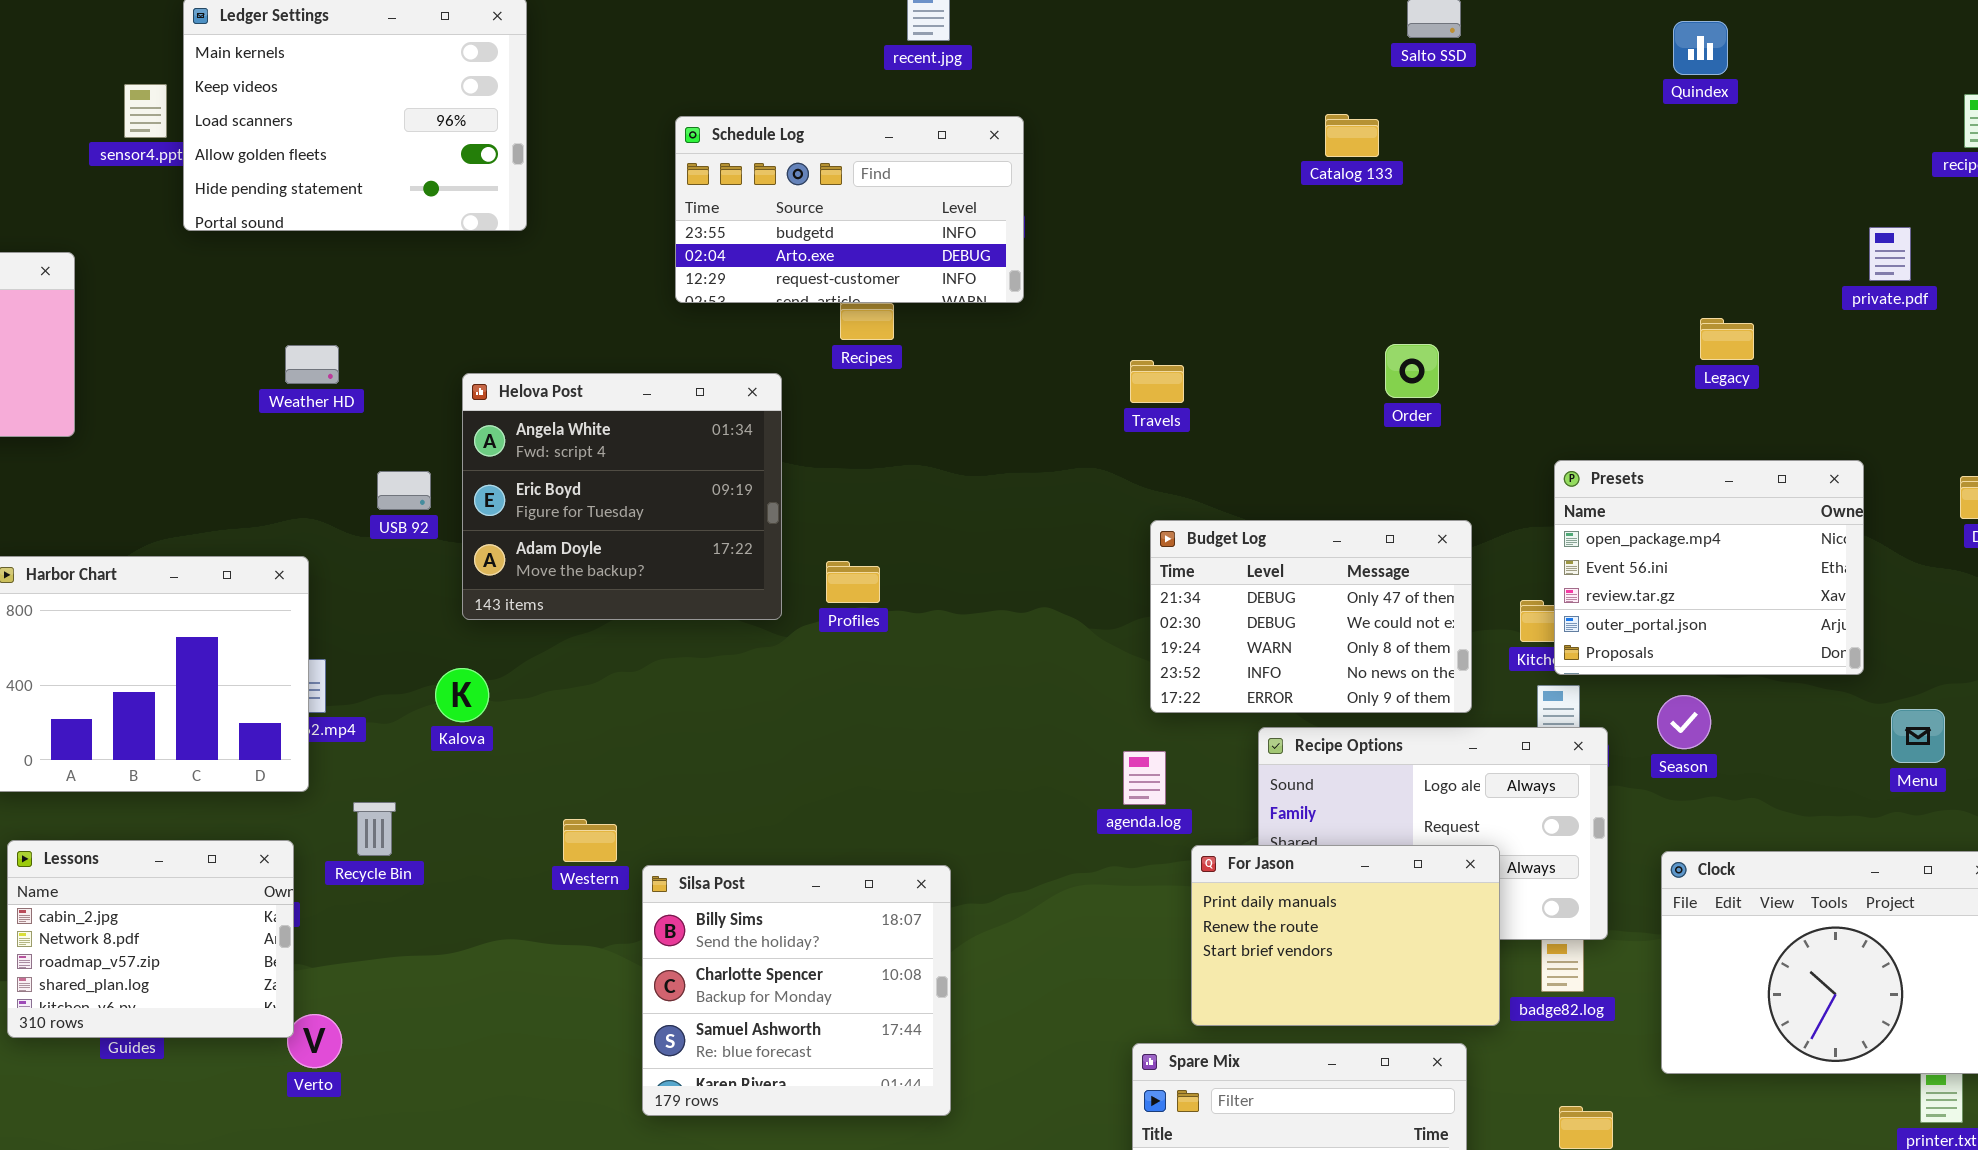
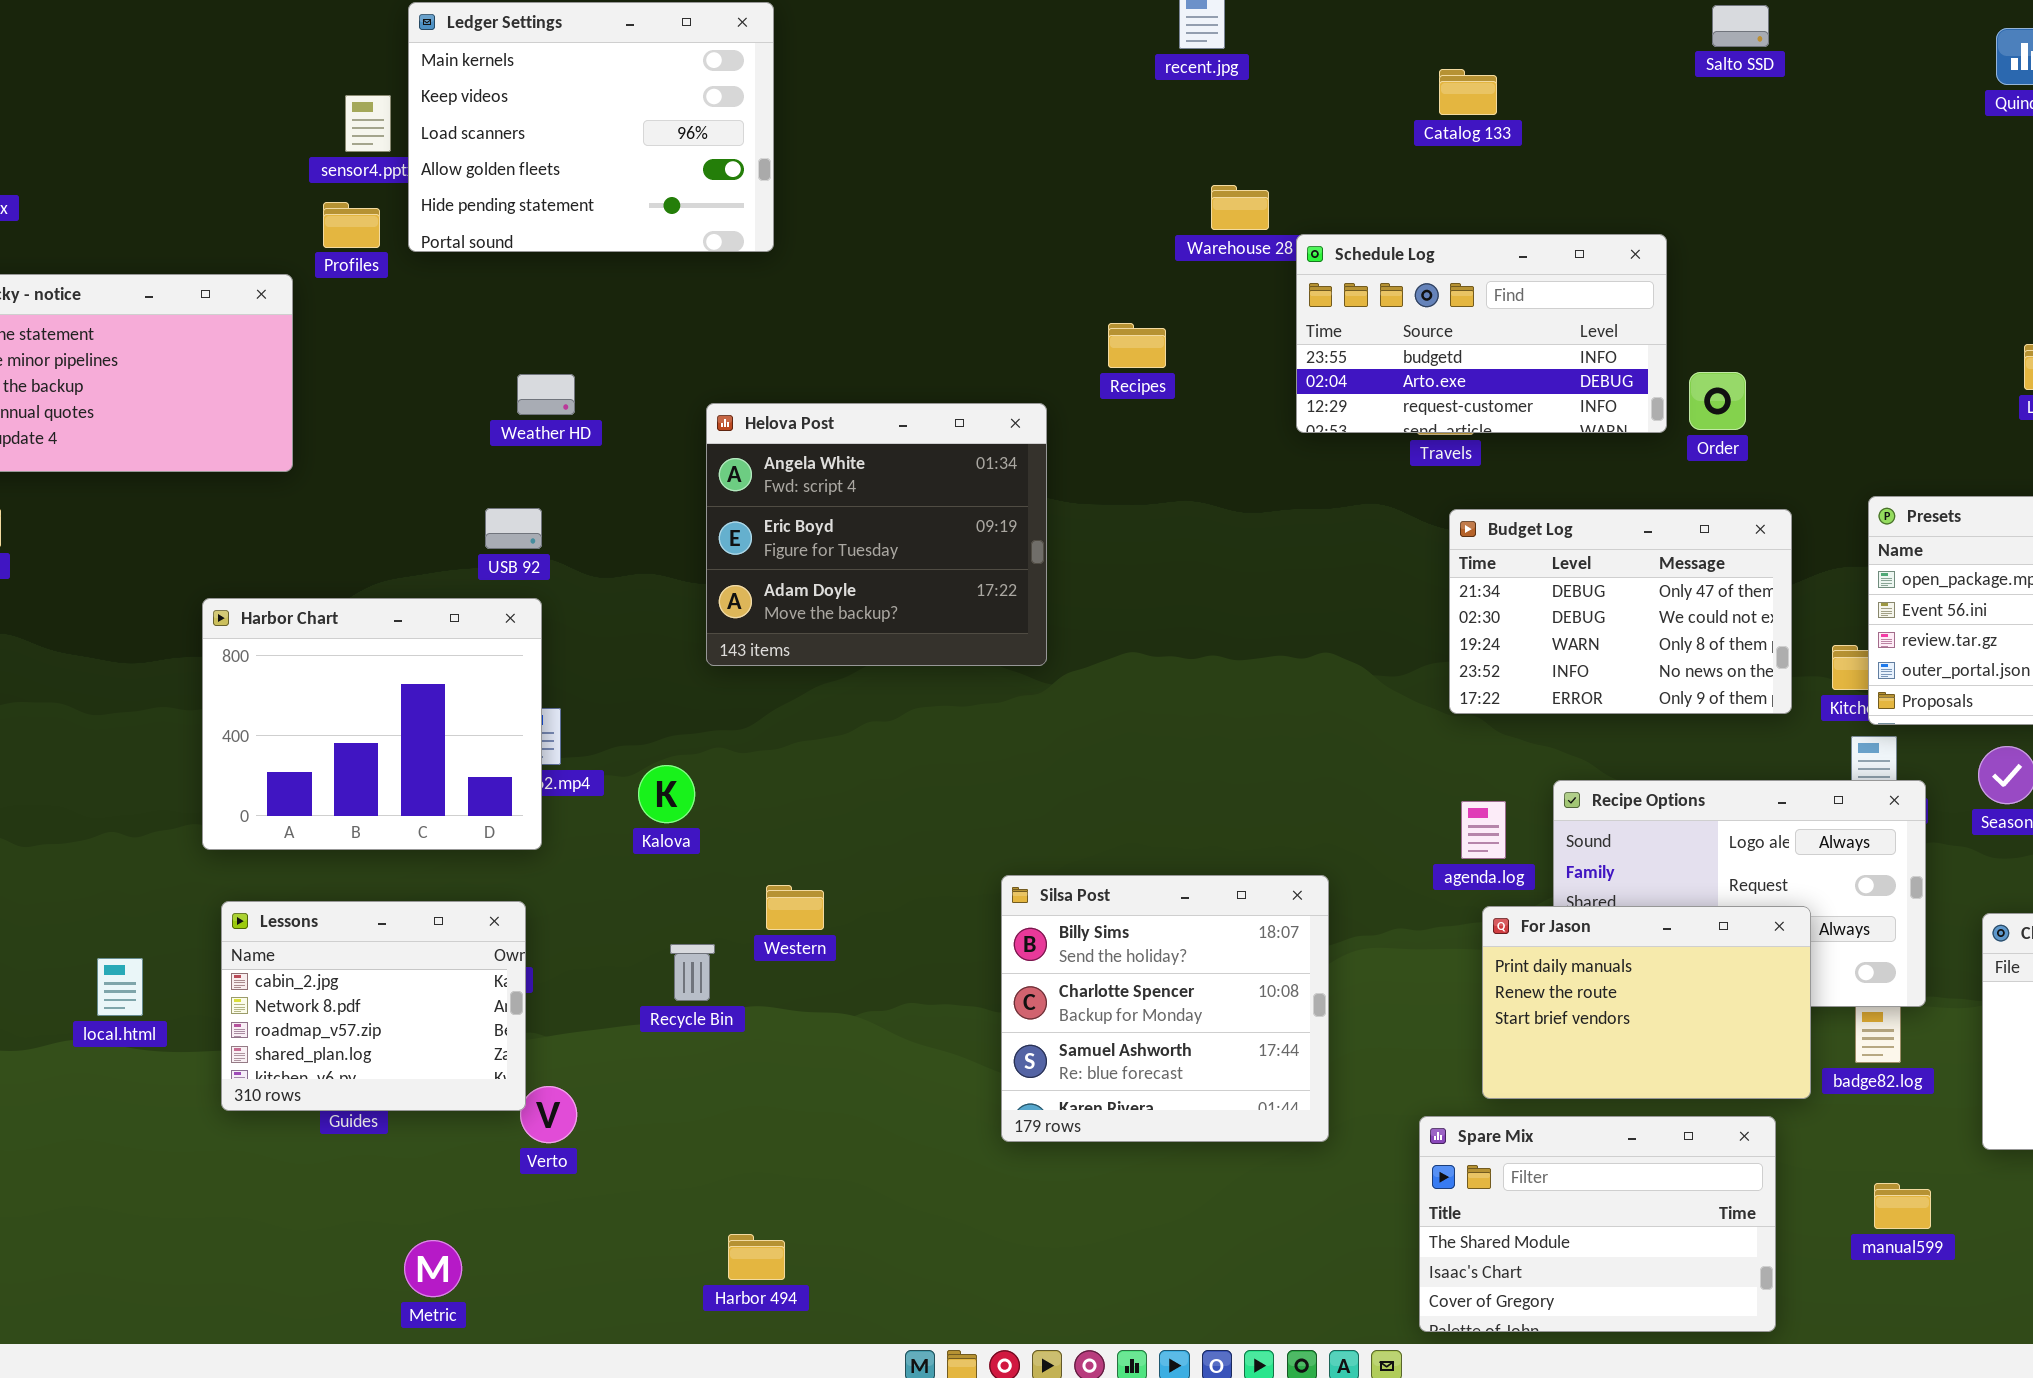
Catalog 133: [1325,114,1379,157] -> [1439,69,1497,115], moved
Schedule Log: [675,116,1024,303] -> [1296,234,1667,433], moved
USB 92: [377,471,431,510] -> [485,508,542,549], moved
Budget Log: [1150,520,1472,713] -> [1449,509,1792,714], moved
Profiles: [826,561,880,603] -> [323,202,380,248], moved
Kalova: [435,668,489,722] -> [638,765,695,823], moved
agenda.log: [1123,751,1166,805] -> [1461,801,1506,859], moved
Recycle Bin: [353,802,396,856] -> [670,944,715,1001], moved
Western: [563,819,617,862] -> [766,885,824,930], moved
Silsa Post: [642,865,951,1116] -> [1001,875,1329,1142], moved

